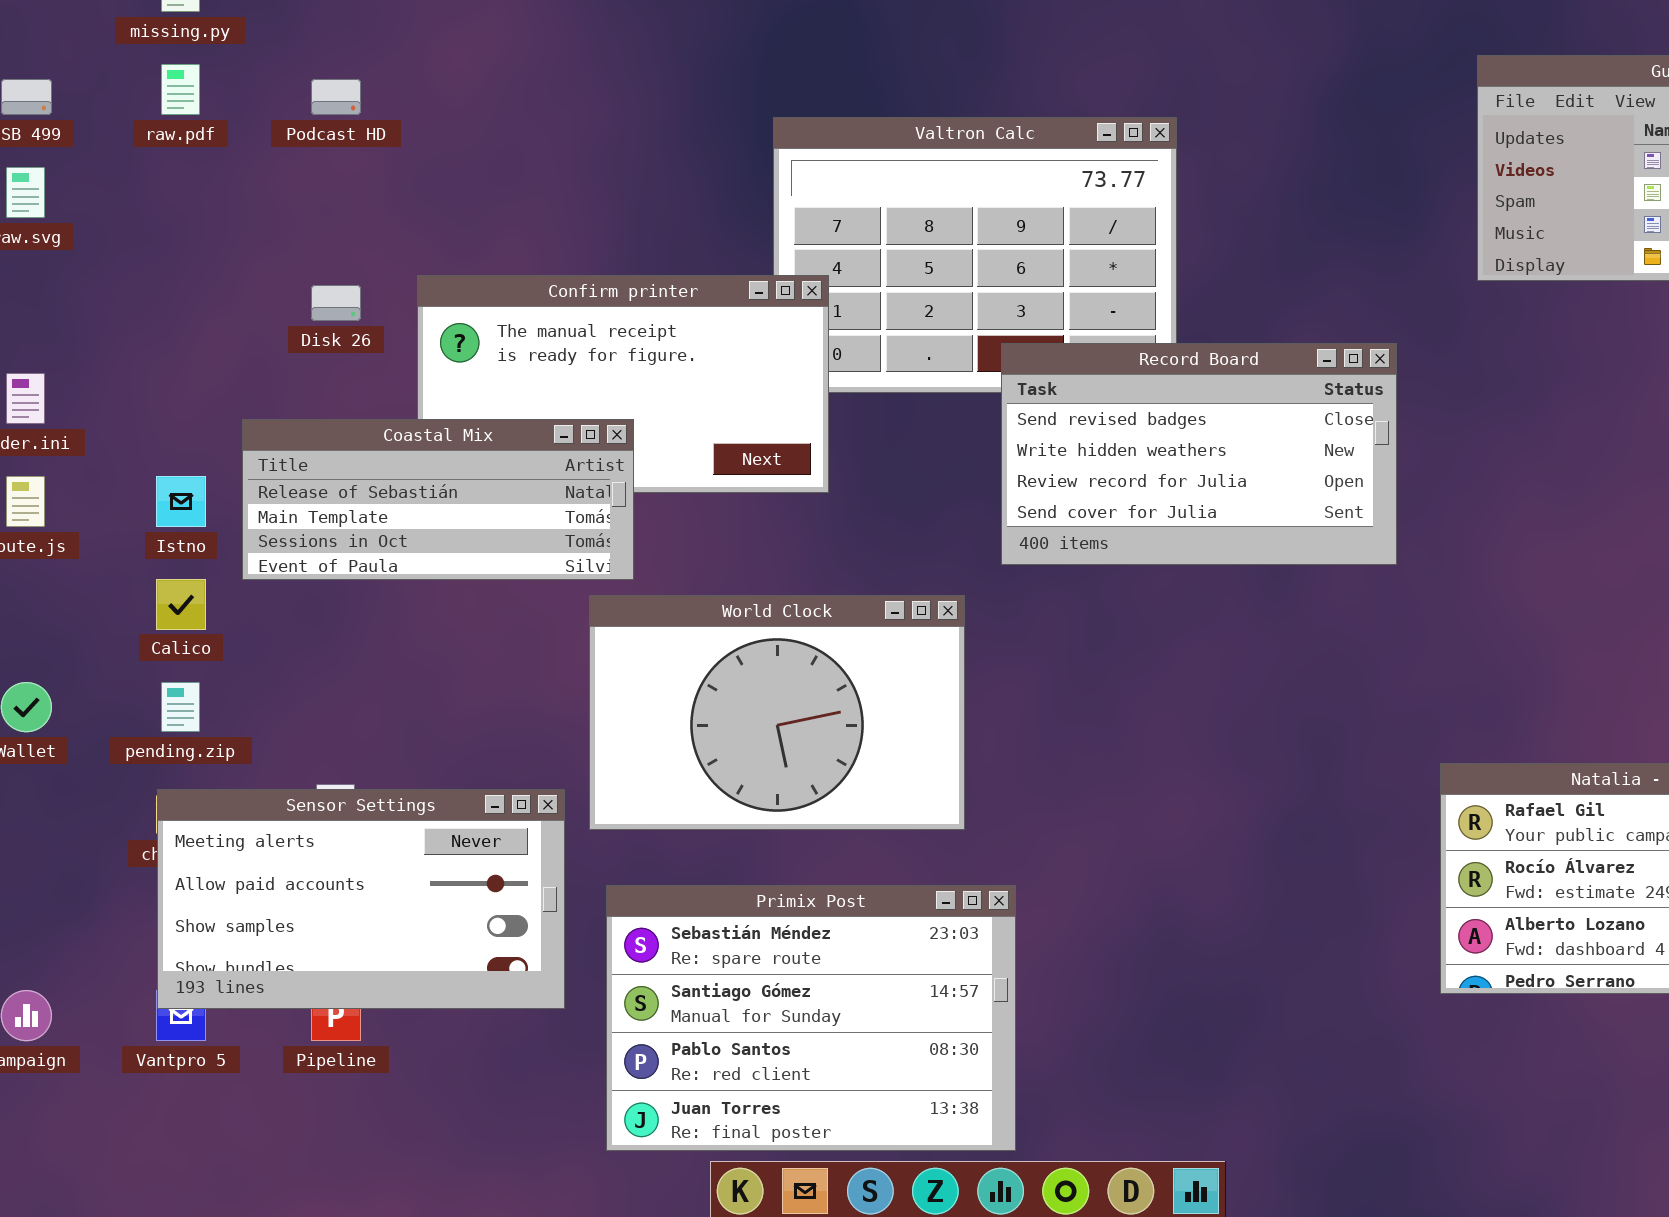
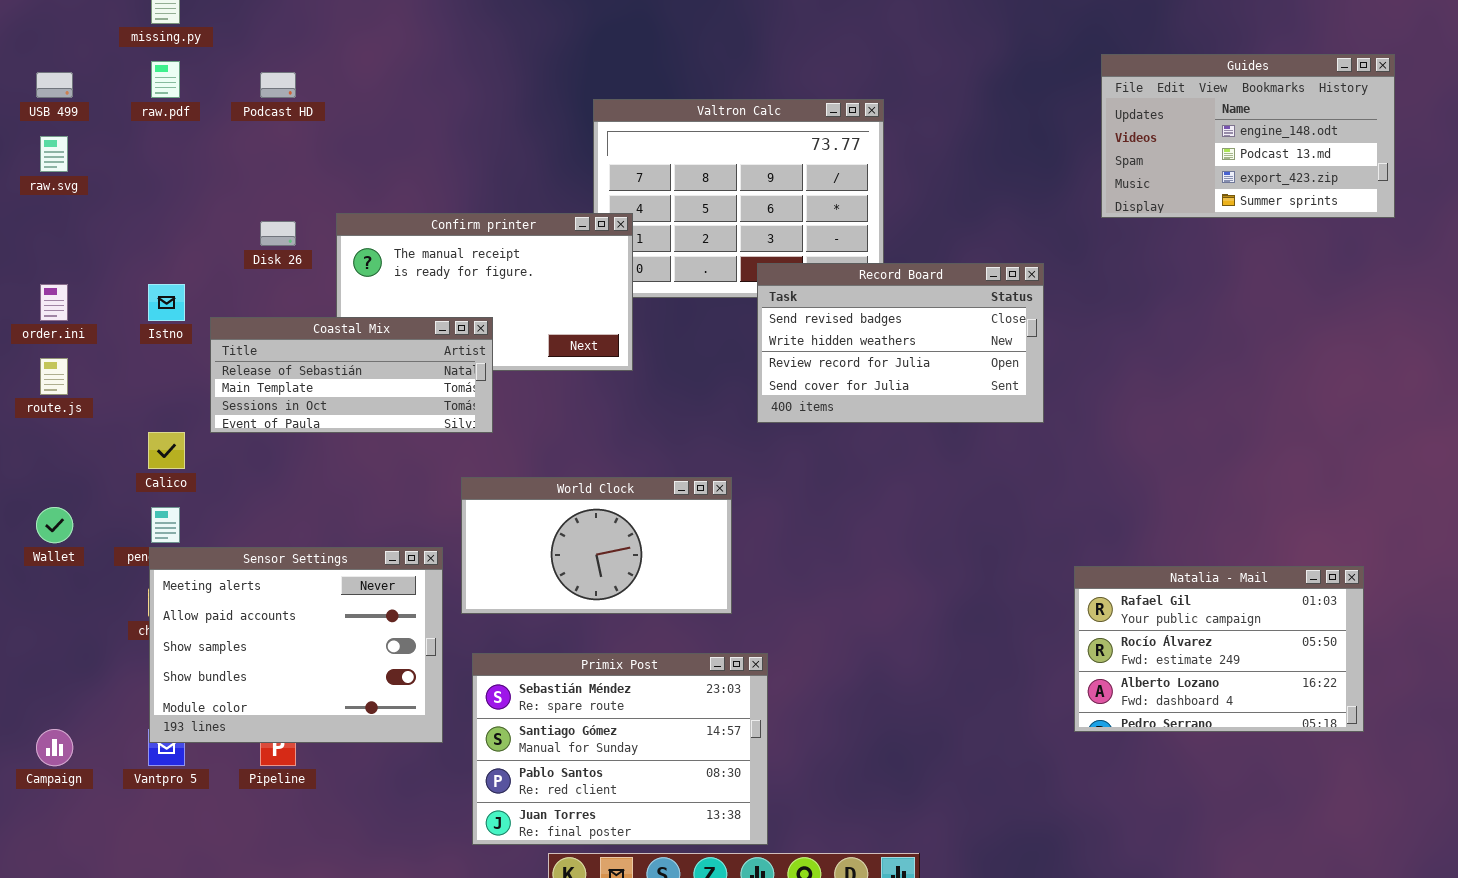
Istno: [156,476,206,527] -> [148,284,185,321], moved
World Clock: [589,595,965,830] -> [461,477,732,614], resized
Sensor Settings: [157,789,565,1009] -> [149,547,443,743], resized

